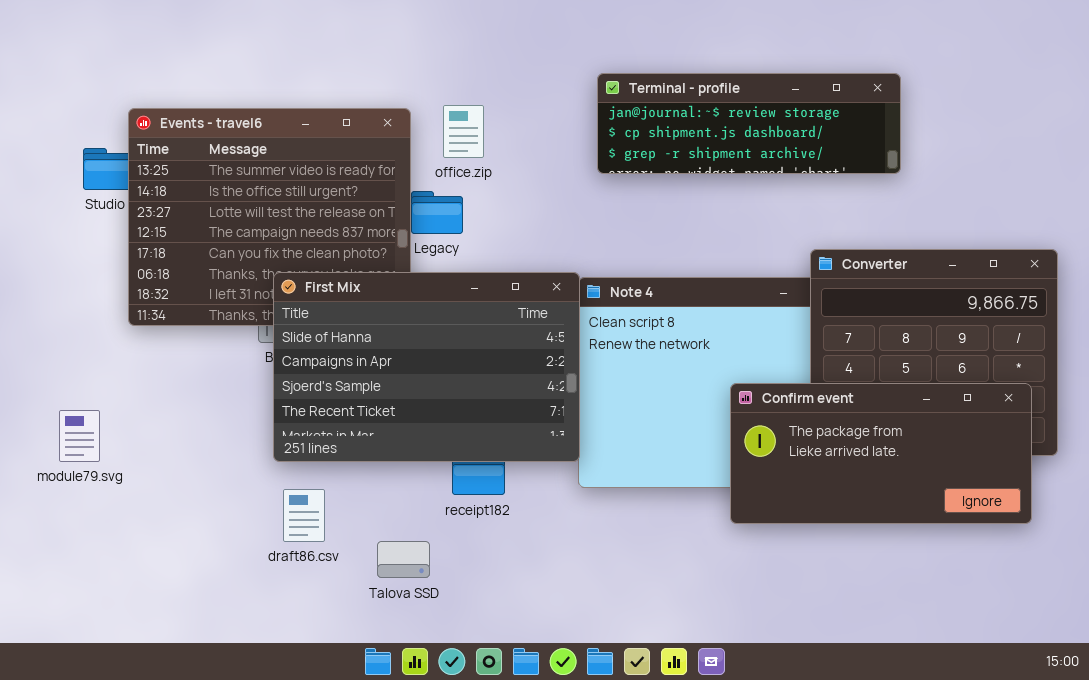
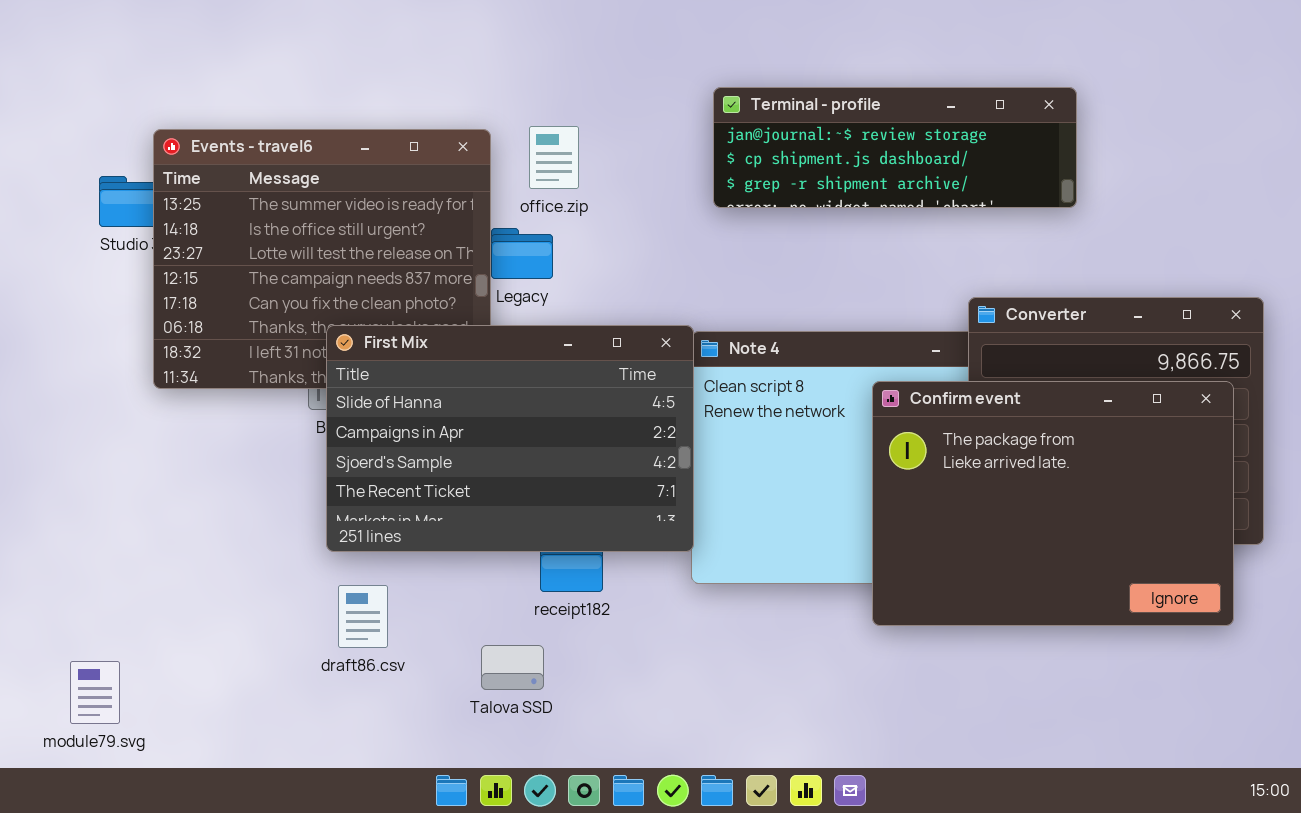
Confirm event: [730,383,1032,524] -> [872,381,1234,626], resized
module79.svg: [59,410,100,462] -> [70,661,120,724], moved
Talova SSD: [377,541,430,578] -> [481,645,544,690], moved

